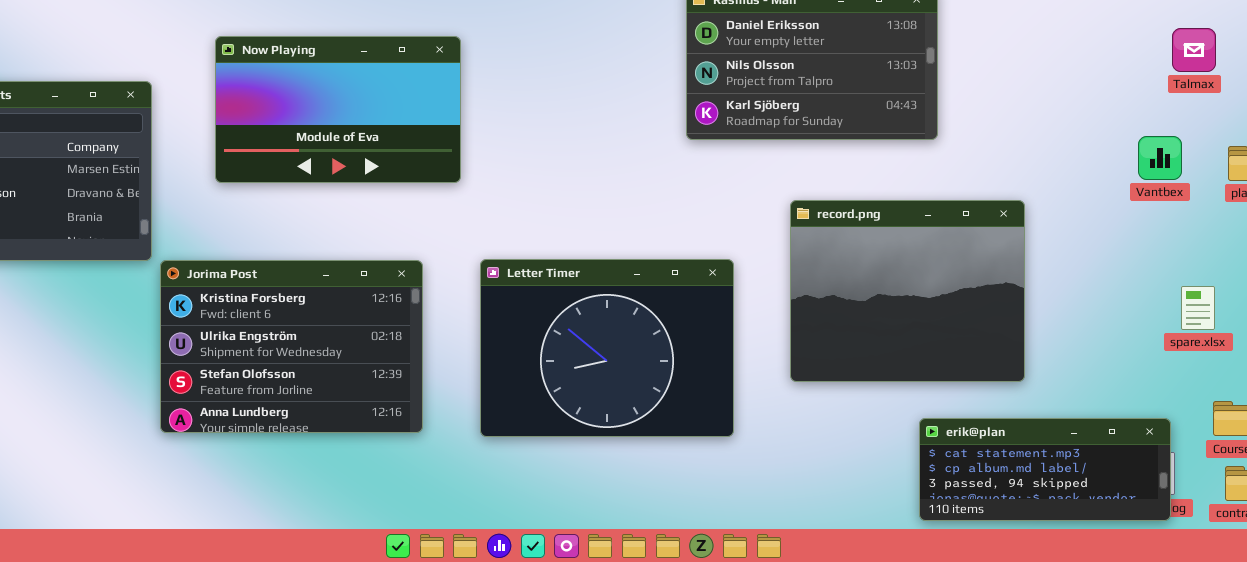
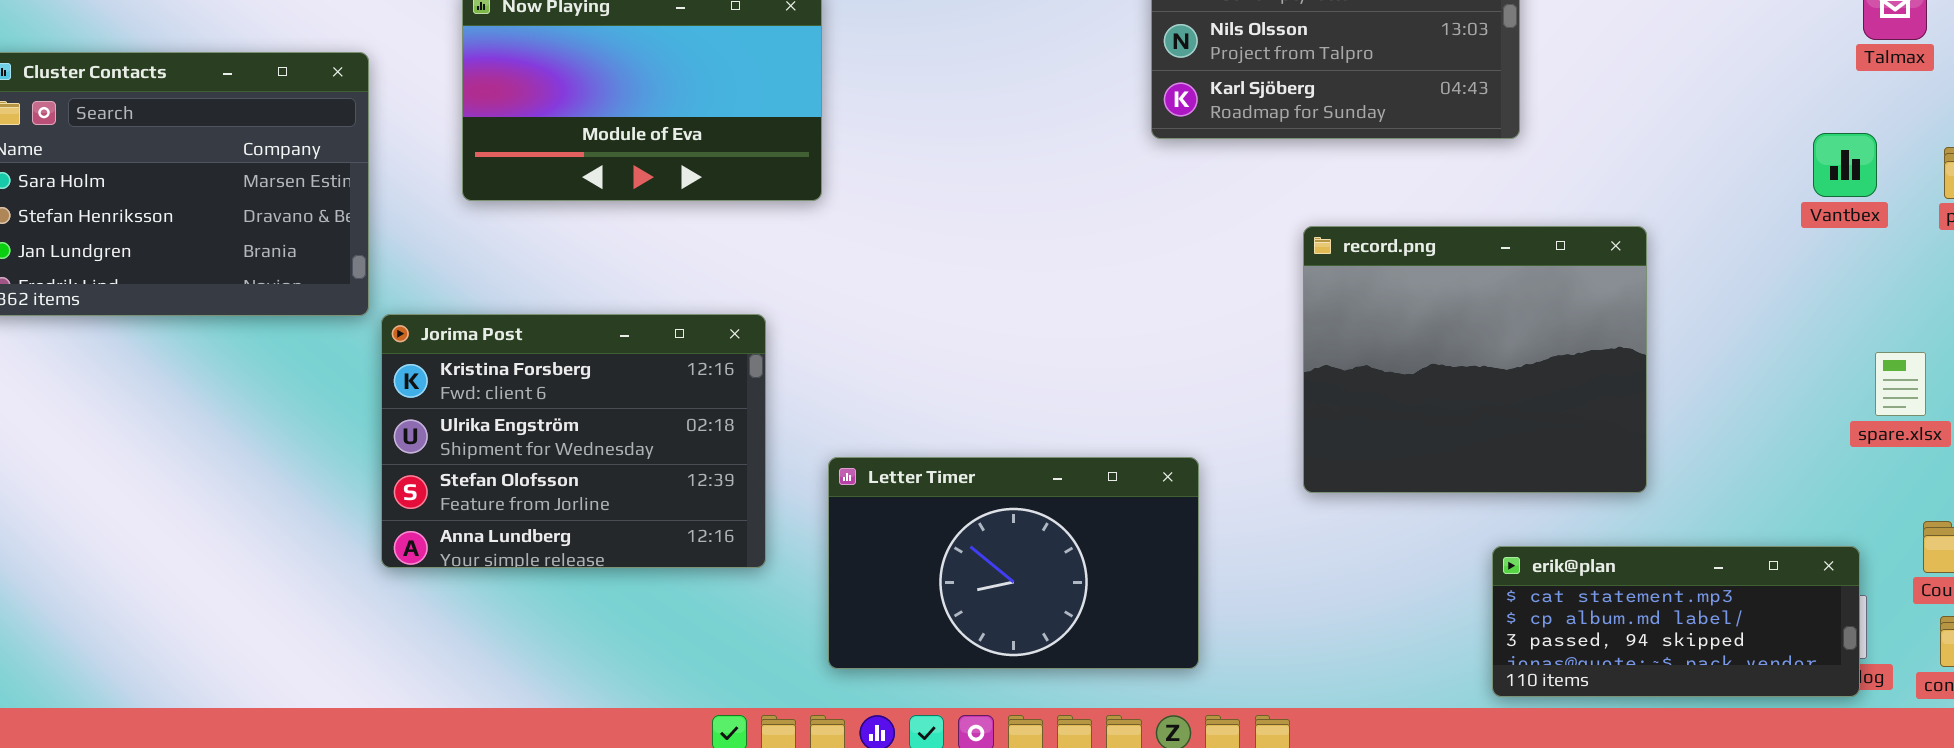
Letter Timer: [480,259,734,437] -> [828,457,1199,669], moved, resized

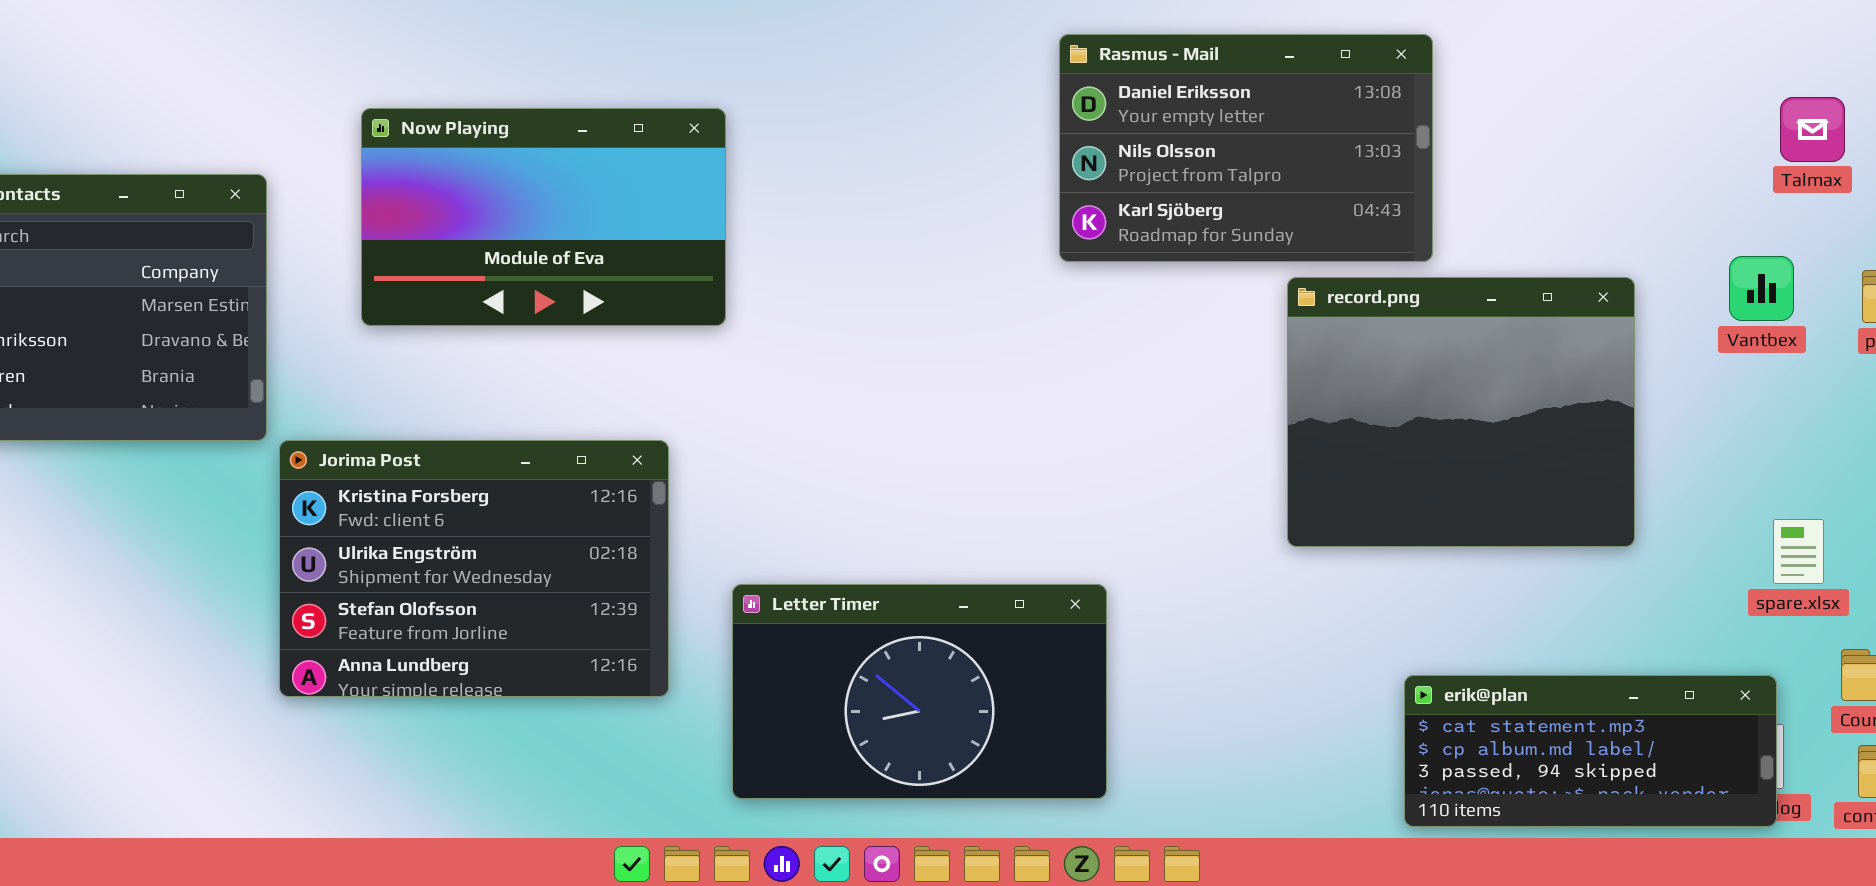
record.png: [1303,226,1647,493] -> [1287,277,1635,547], moved
spare.xlsx: [1875,352,1926,416] -> [1773,519,1824,584], moved

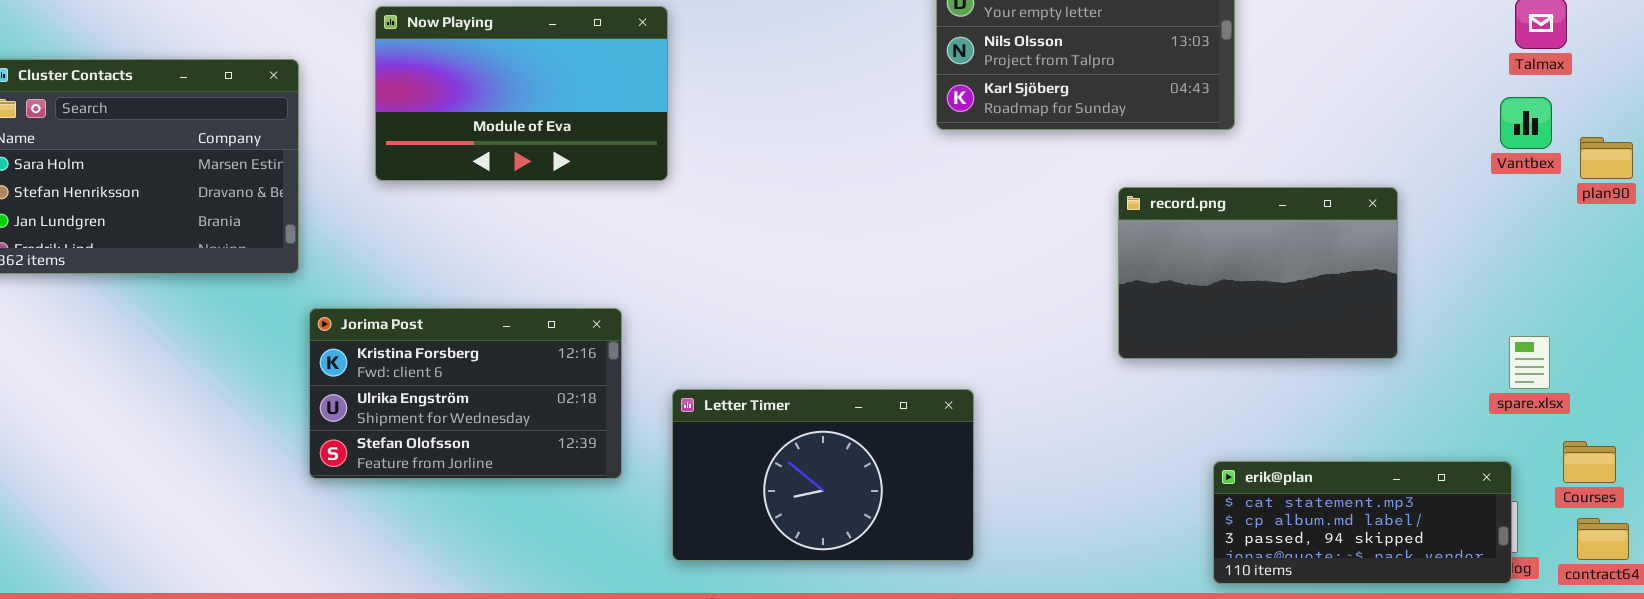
Vantbex: [1729,256,1794,321] -> [1500,97,1552,149], moved
record.png: [1287,277,1635,547] -> [1118,187,1398,359], resized
Jorima Post: [279,440,669,697] -> [309,308,622,479], resized

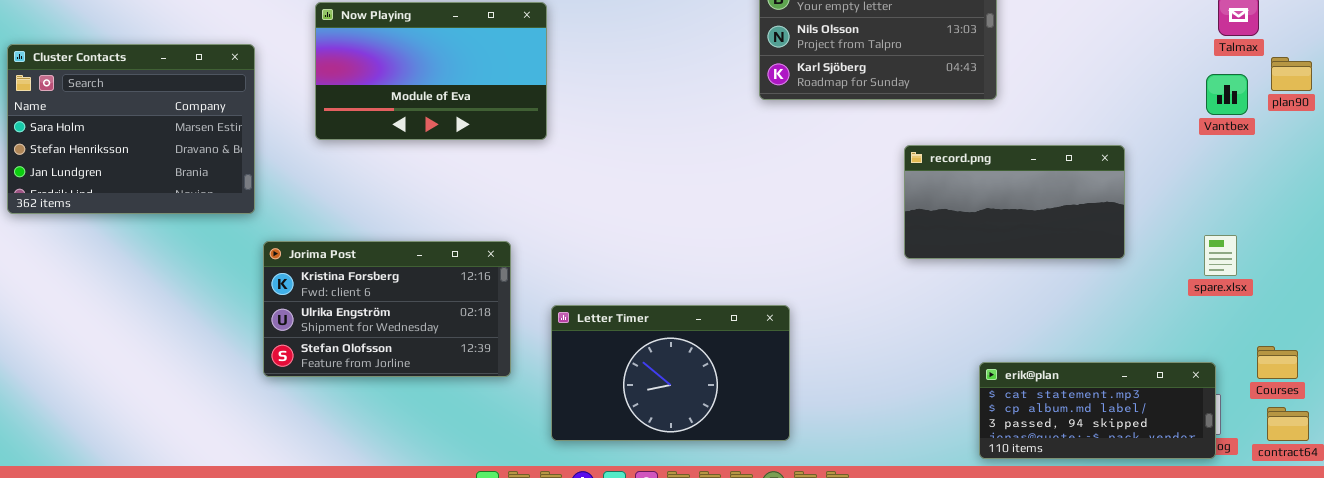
plan90: [1580,137,1633,179] -> [1271,57,1312,91], moved
record.png: [1118,187,1398,359] -> [904,145,1125,259], resized
spare.xlsx: [1509,336,1550,389] -> [1204,235,1237,276], moved

